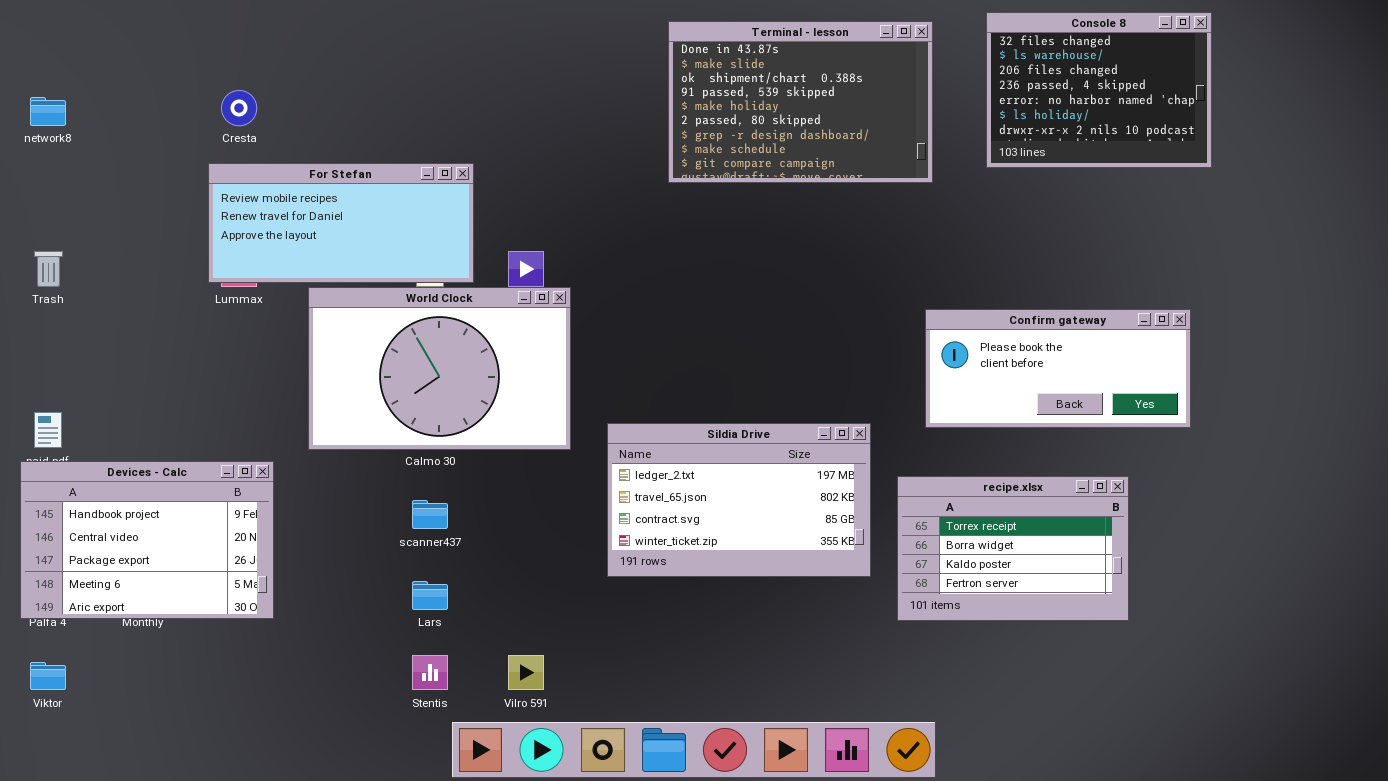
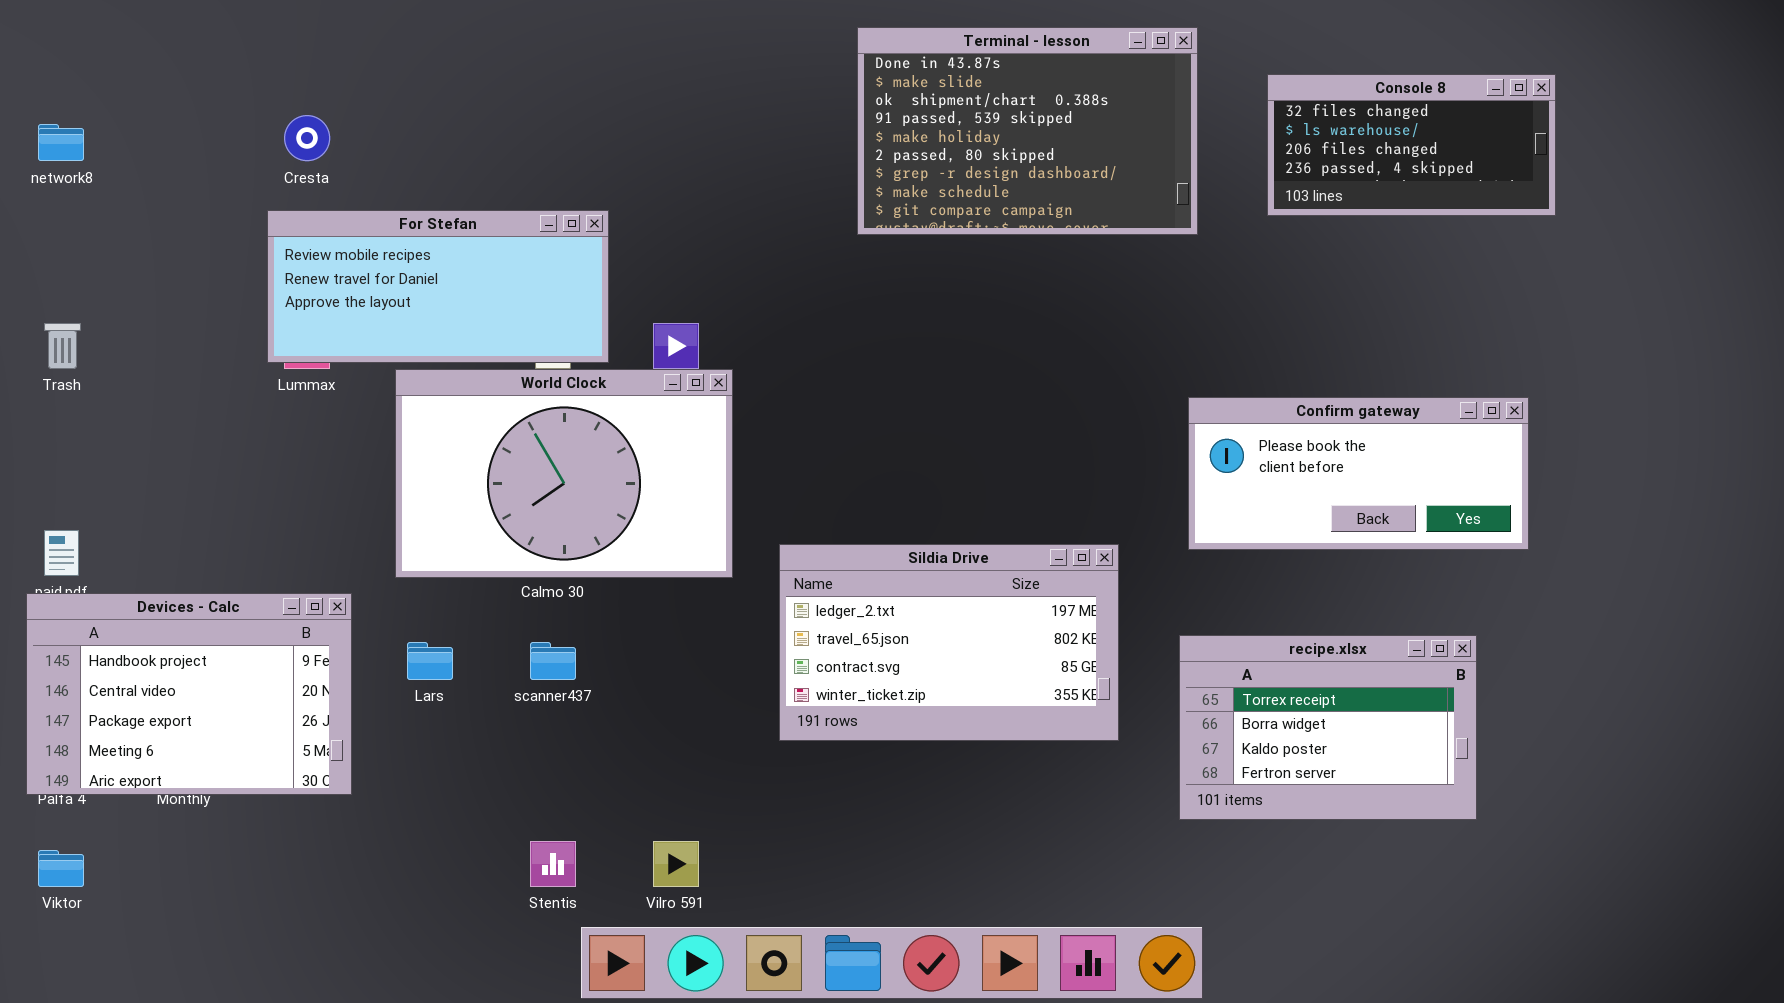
Console 8: [986,12,1212,168] -> [1267,74,1556,216], resized
recipe.xlsx: [897,476,1129,621] -> [1179,635,1477,820], moved
Lars: [412,581,448,610] -> [407,642,453,680], moved

